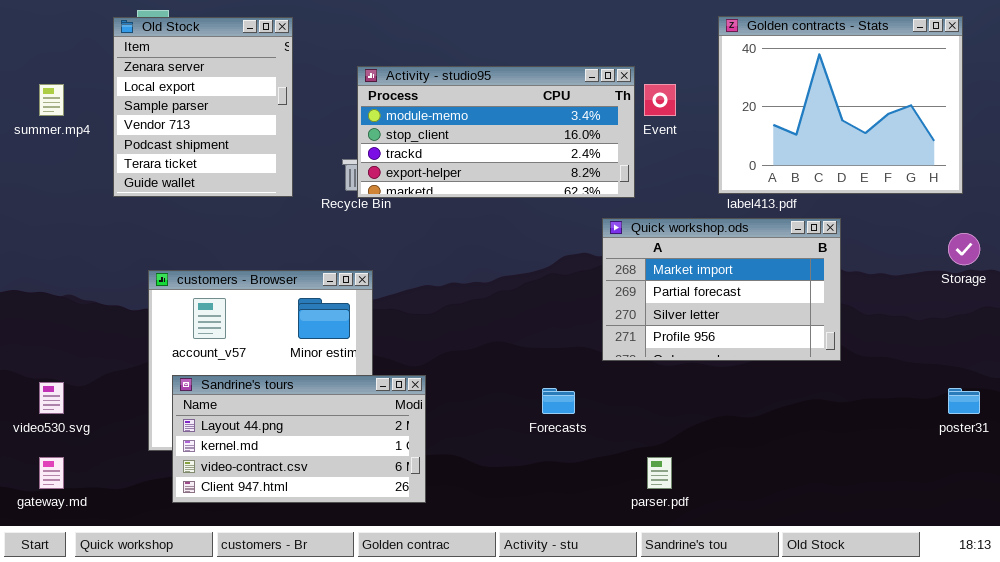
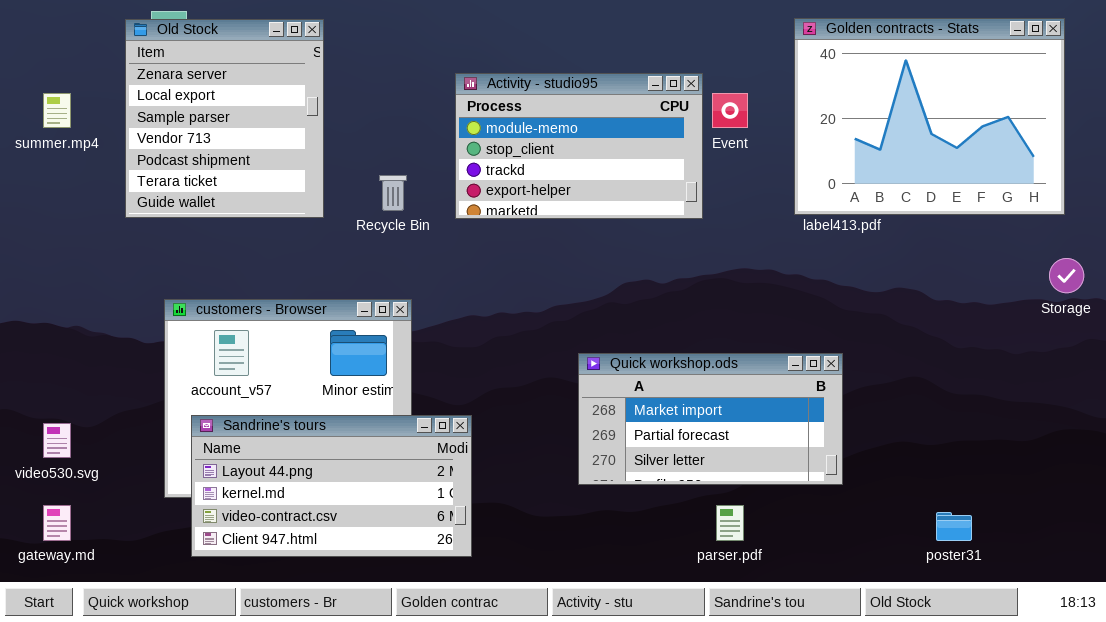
Activity - studio95: [357,66,635,198] -> [455,73,703,219], resized
Quick workshop.ods: [602,218,841,361] -> [578,353,843,485], moved, resized
poster31: [948,388,980,414] -> [936,512,972,541], moved

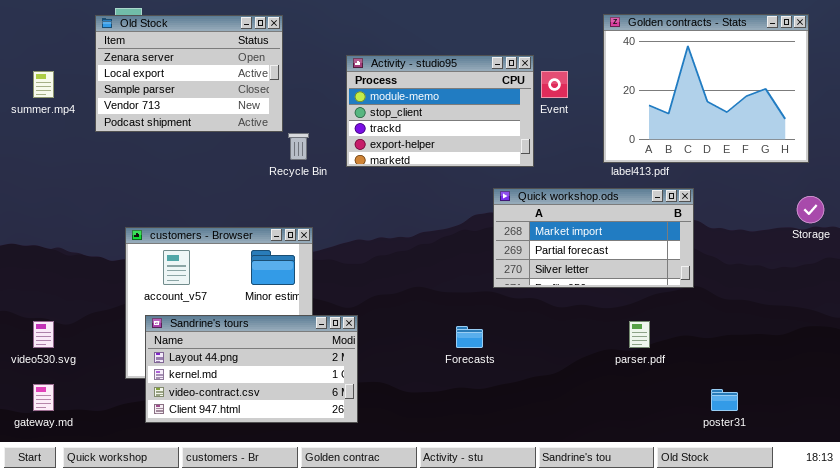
Old Stock: [125,19,324,218] -> [95,15,283,132], resized
Quick workshop.ods: [578,353,843,485] -> [493,188,694,288], moved
parser.pdf: [716,505,744,541] -> [629,321,650,348], moved

